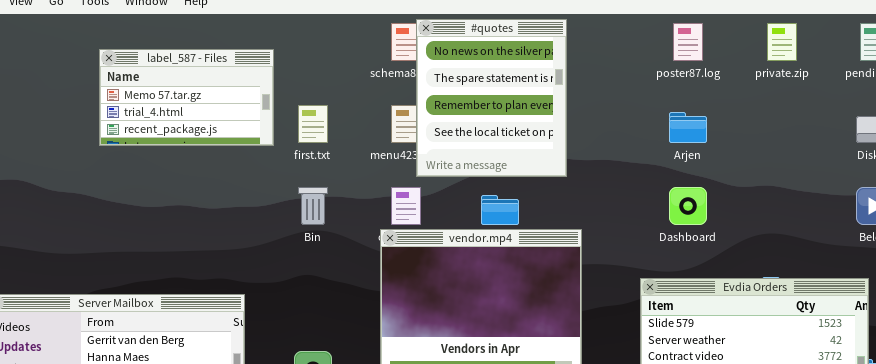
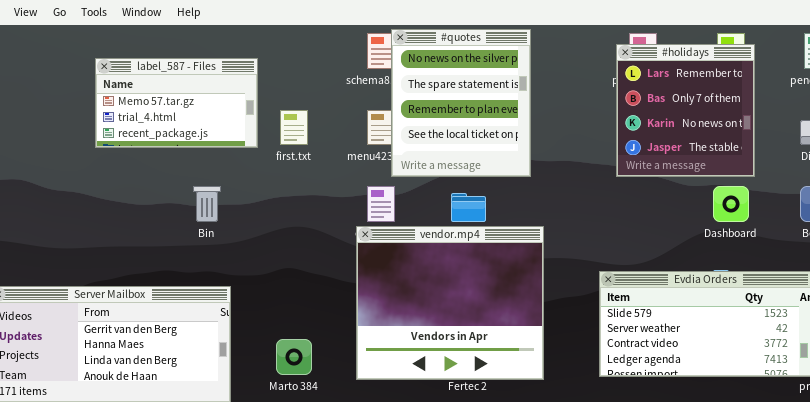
#holidays: none -> [616,44,755,177], opened
Bin: [298,187,328,225] -> [193,186,221,222], moved
Dashboard: [669,187,707,225] -> [713,186,749,222], moved

